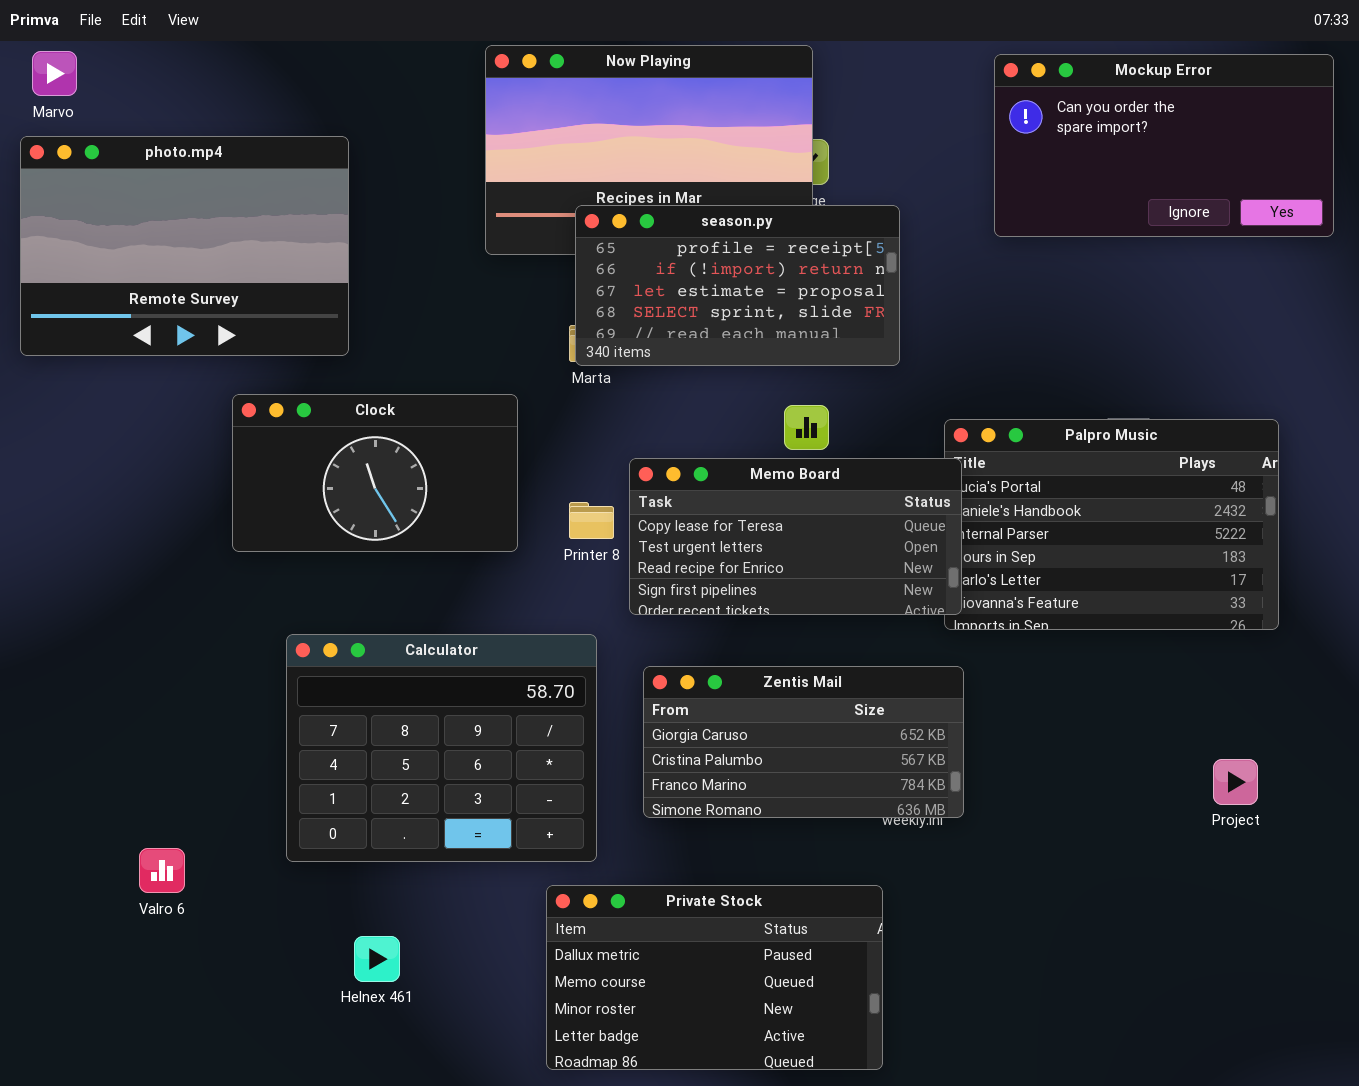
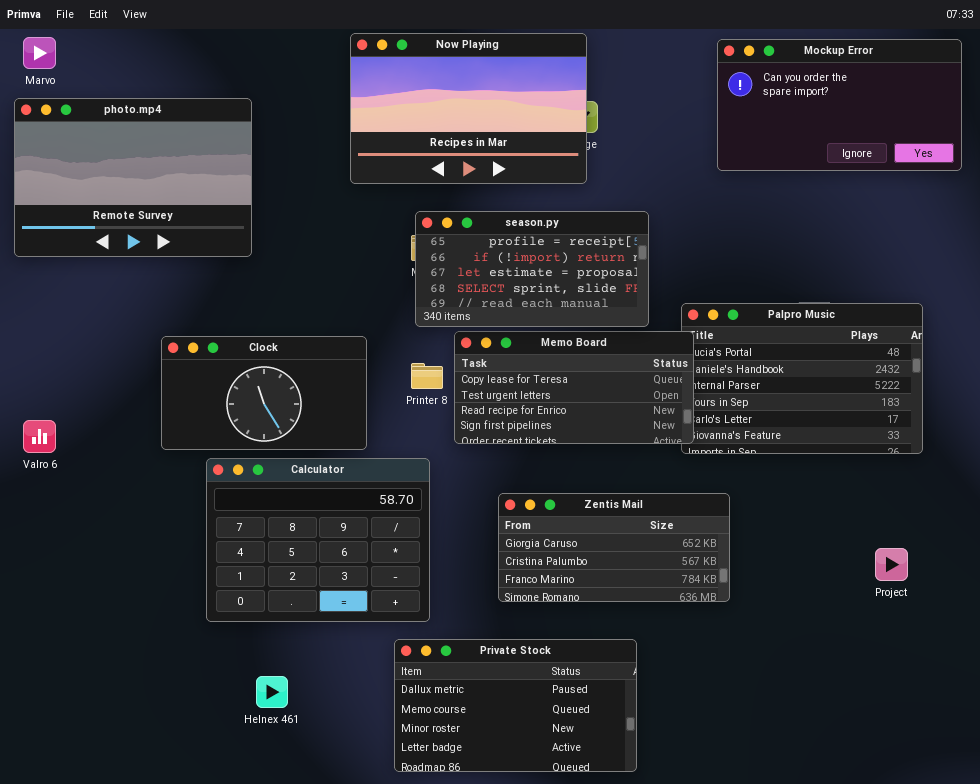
season.py: [575,205,900,366] -> [415,211,649,327], moved
Clock: [232,394,518,552] -> [161,336,367,450], moved
Zentis Mail: [643,666,964,818] -> [498,493,730,602], moved
Valro 6: [139,848,185,893] -> [23,420,56,453], moved

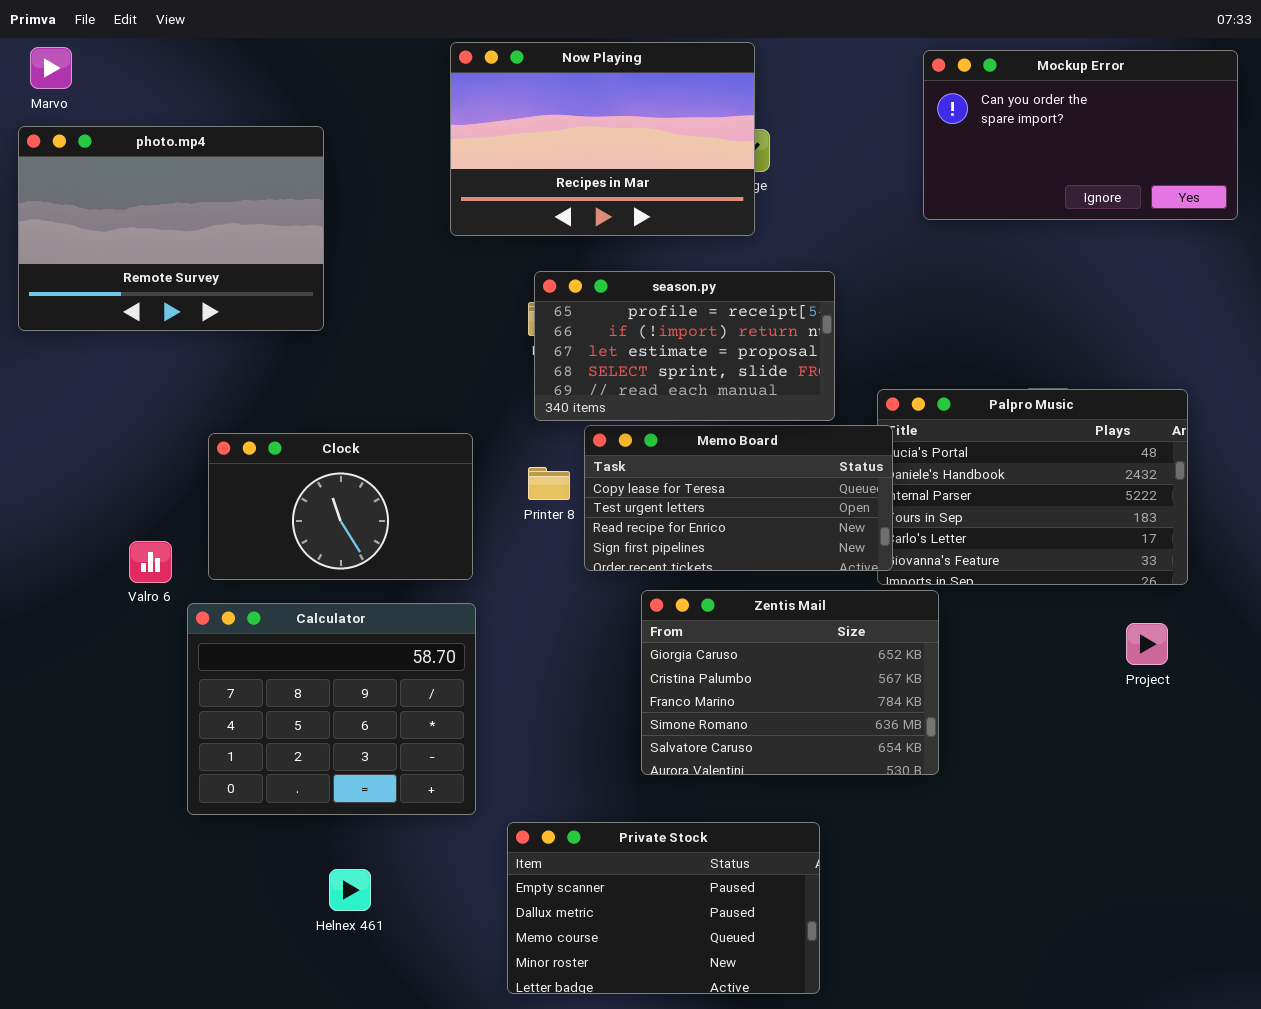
Valro 6: [23,420,56,453] -> [129,541,172,583], moved
Calculator: [206,458,430,622] -> [187,603,476,815], moved
Zentis Mail: [498,493,730,602] -> [641,590,939,775], resized
Project: [875,548,908,581] -> [1126,623,1168,665], moved
Private Stock: [394,639,637,772] -> [507,822,820,994], scrolled up 1 row

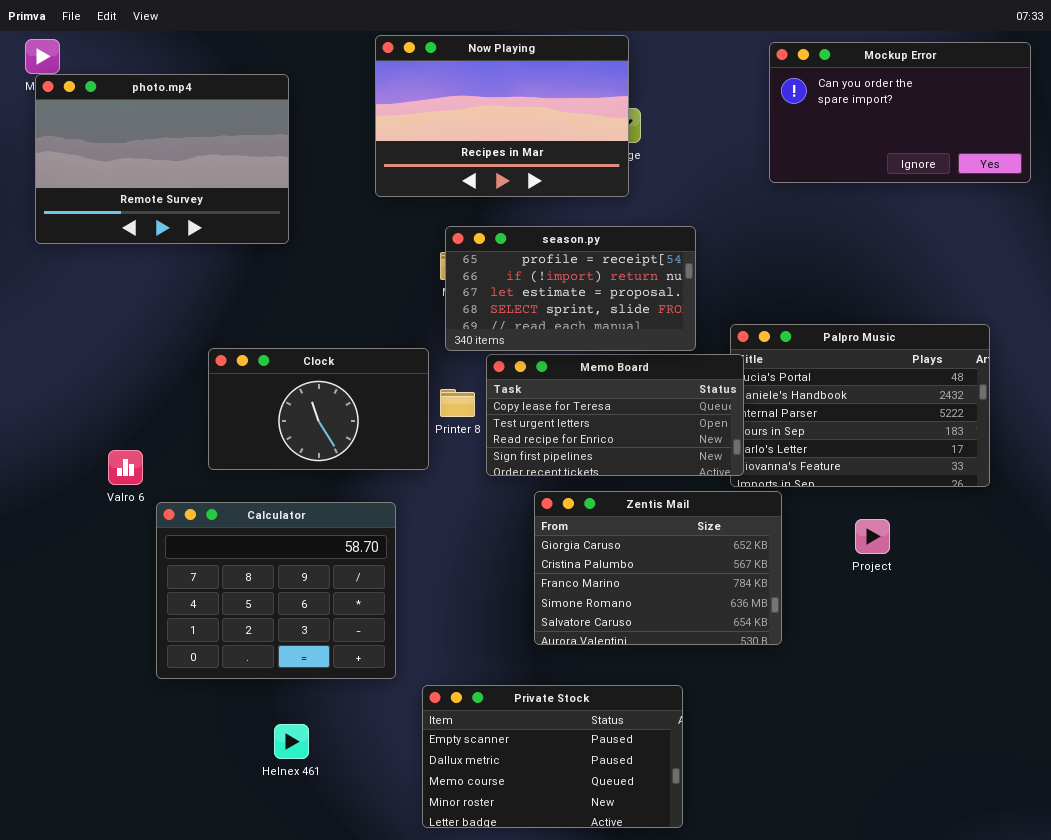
photo.mp4: [18,126,324,331] -> [35,74,289,244], moved
Clock: [208,433,473,580] -> [208,348,429,470], moved
Project: [1126,623,1168,665] -> [855,519,890,554], moved

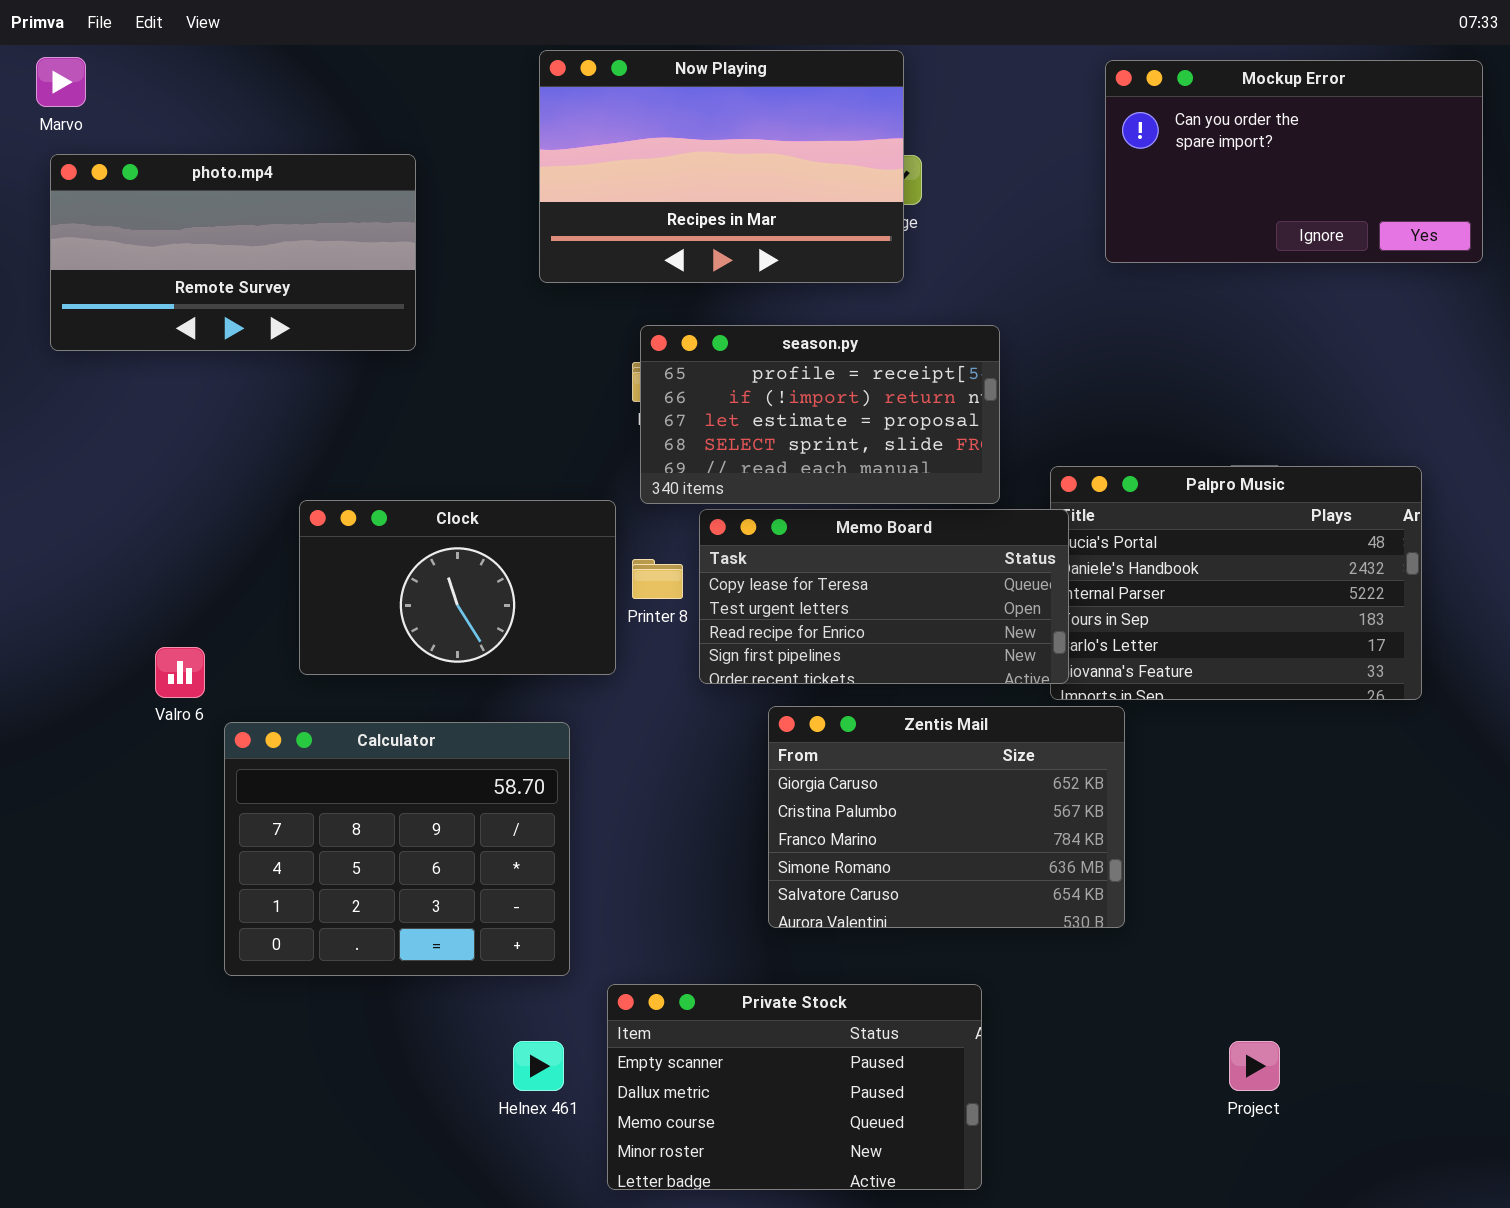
photo.mp4: [35,74,289,244] -> [50,154,416,351], resized
Project: [855,519,890,554] -> [1229,1041,1280,1091], moved
Helnex 461: [274,724,309,759] -> [513,1041,564,1091], moved

